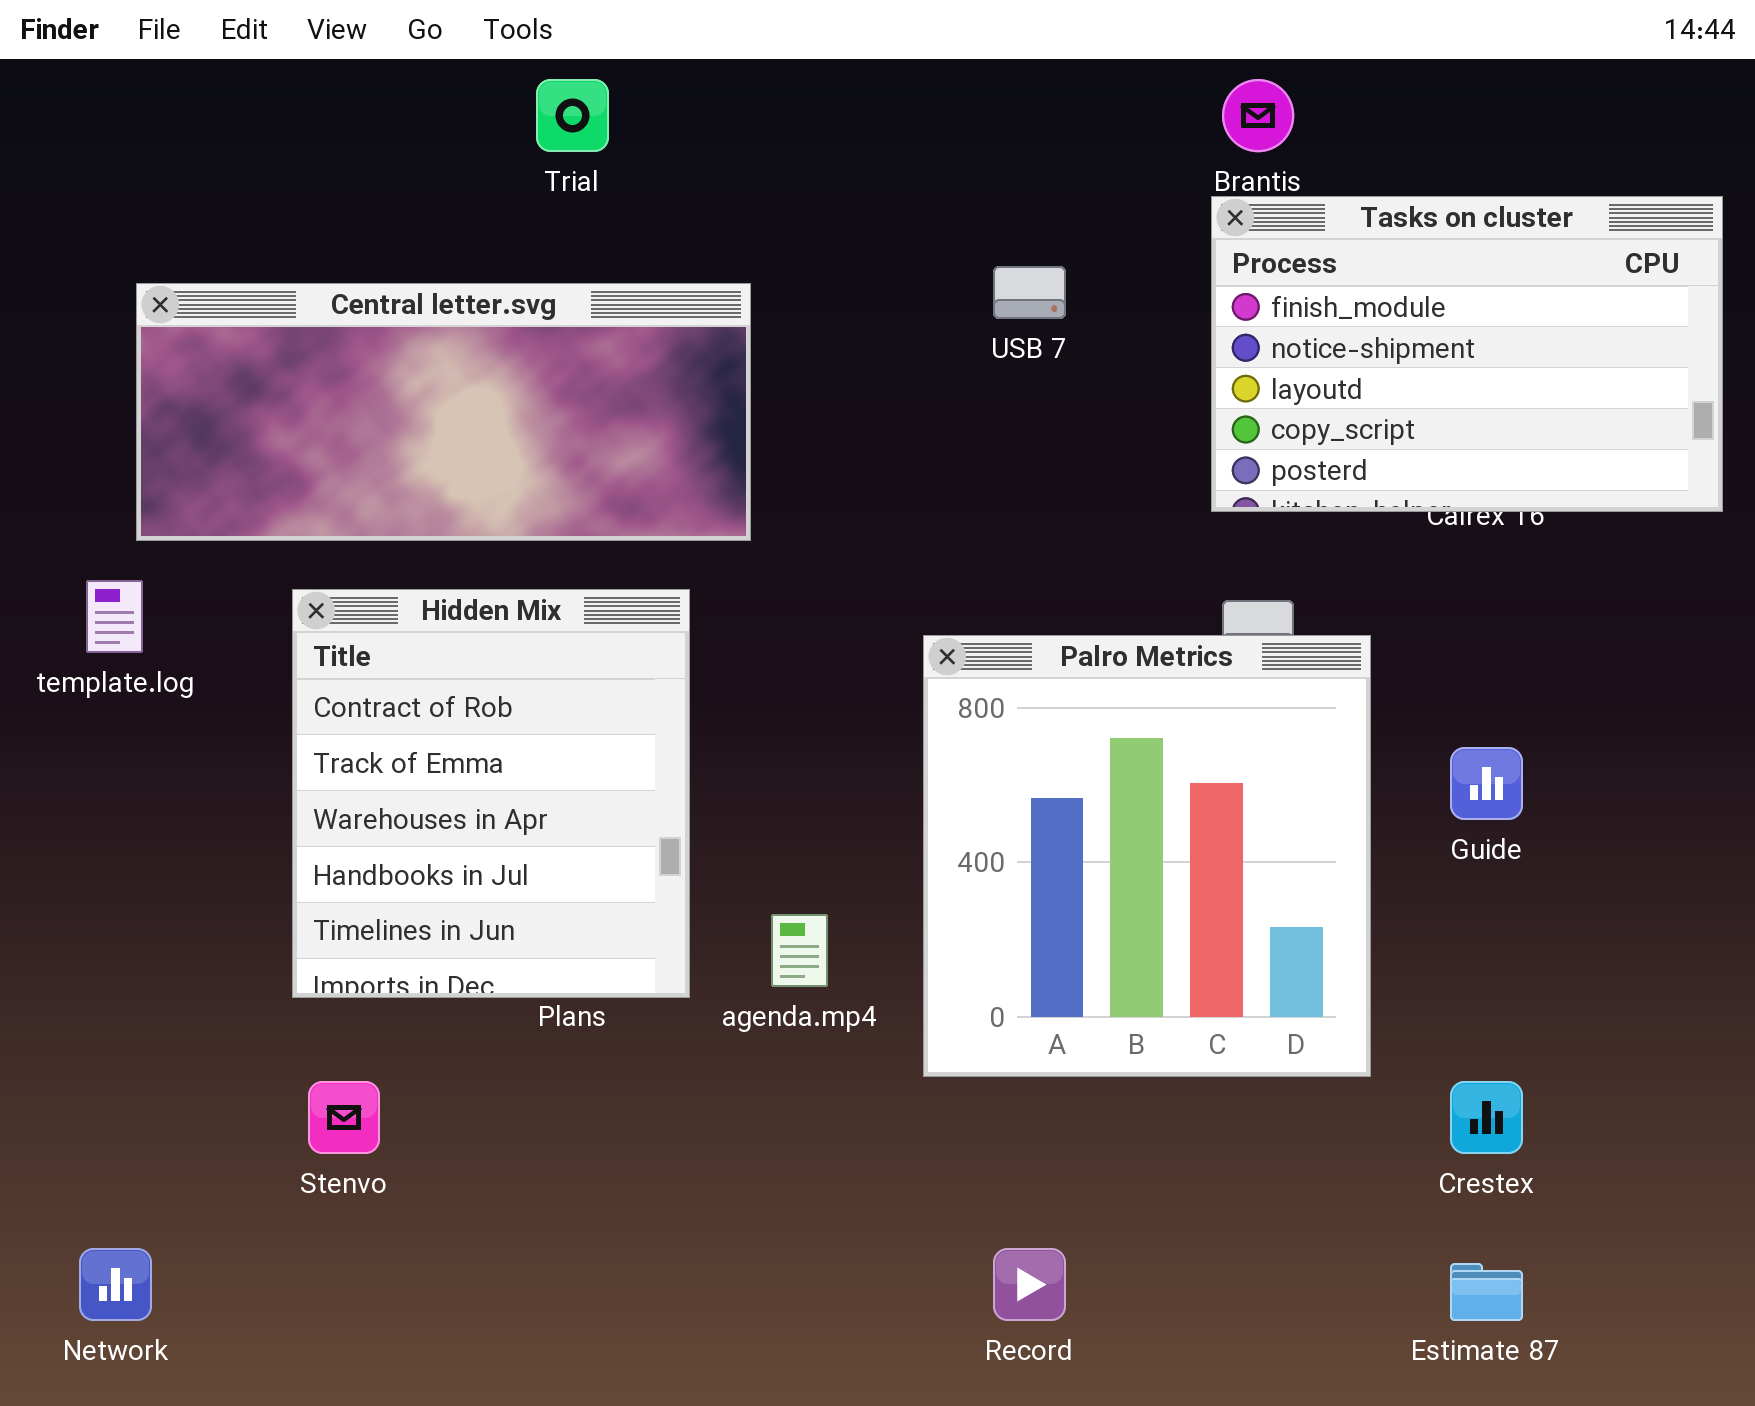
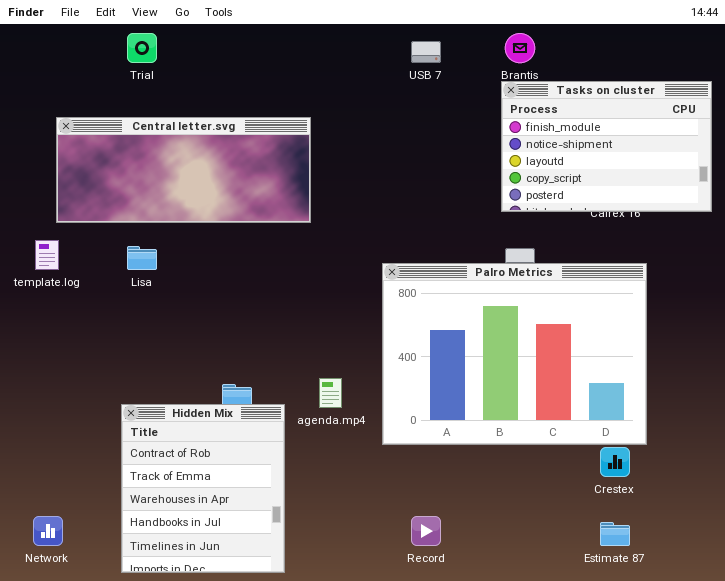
Trial: [536,79,609,152] -> [127,33,157,63], moved
USB 7: [993,266,1066,319] -> [411,41,441,63], moved
Hidden Mix: [292,589,690,998] -> [121,404,285,573], moved
Palro Metrics: [923,635,1371,1077] -> [382,263,647,445], resized

